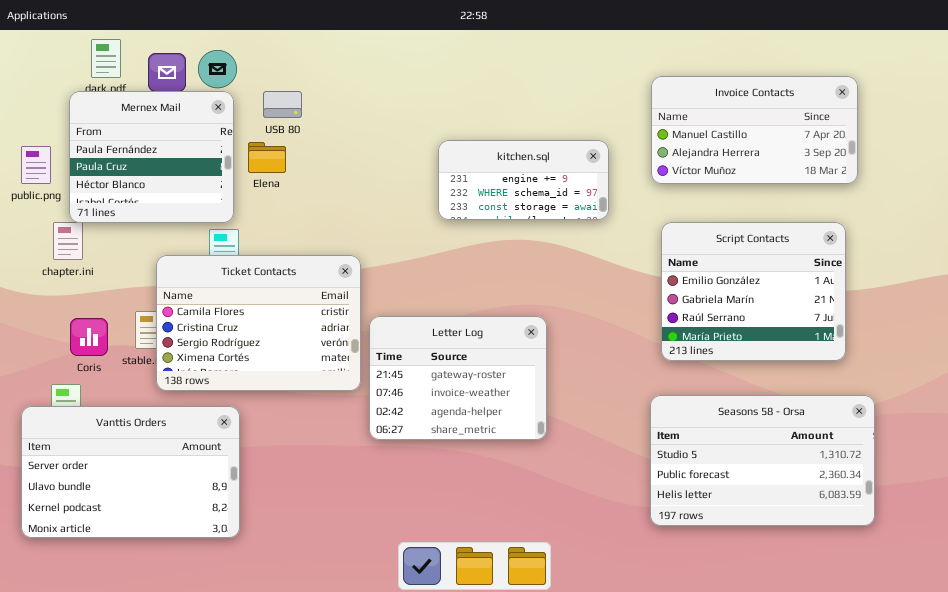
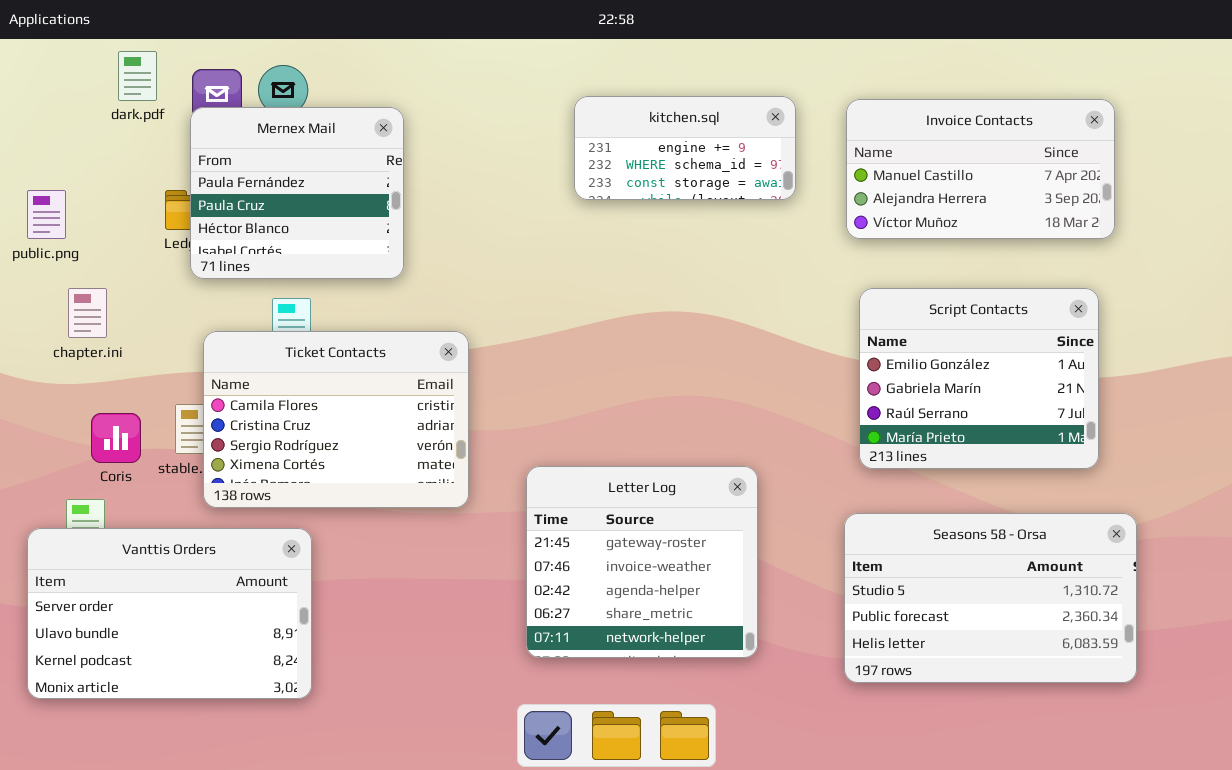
Mernex Mail: [69,91,234,223] -> [190,107,404,279], moved
kitchen.sql: [438,140,609,220] -> [574,96,796,200], moved
Letter Log: [369,316,547,440] -> [526,466,758,658], moved, resized

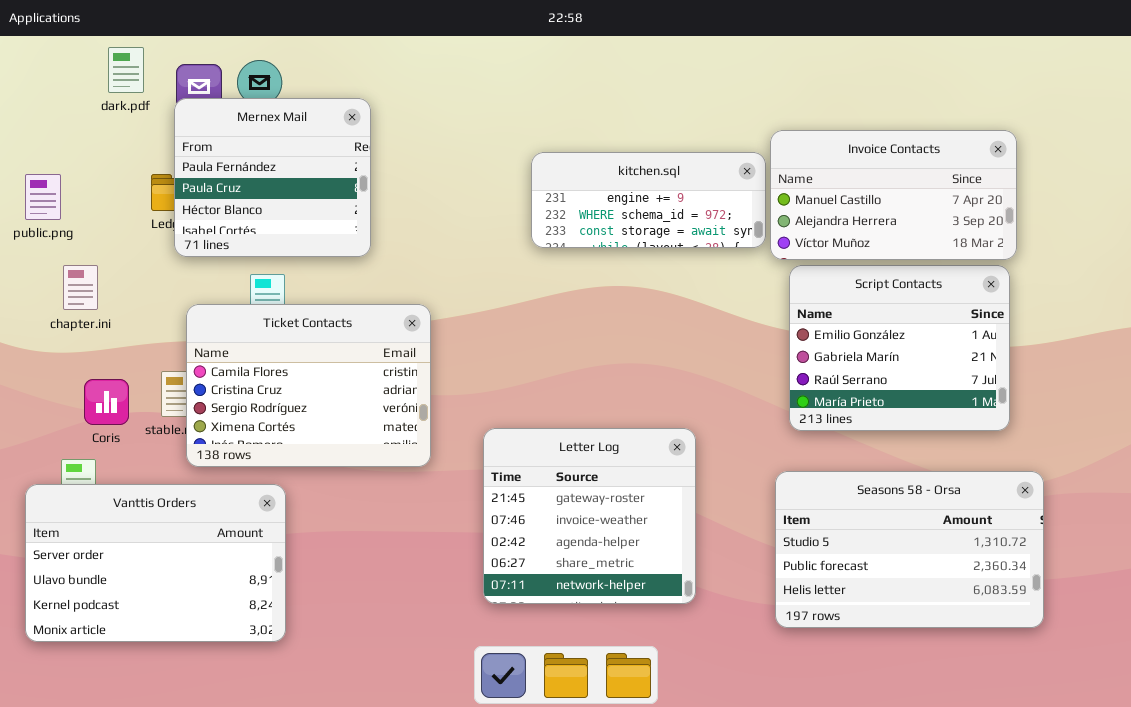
kitchen.sql: [574,96,796,200] -> [531,152,766,248], moved, resized
Invoice Contacts: [846,99,1115,239] -> [770,130,1017,260], moved

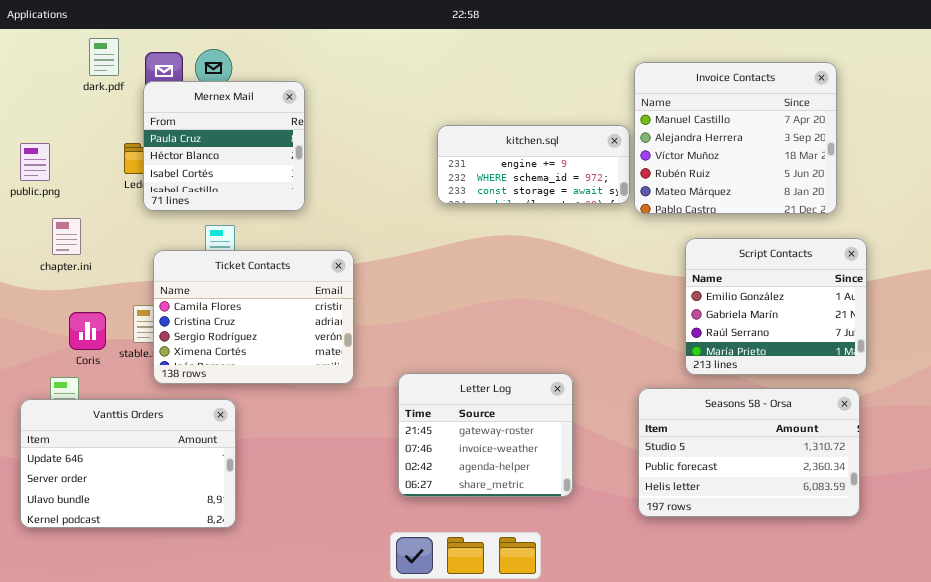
Mernex Mail: [174,98,371,257] -> [143,81,305,211], scrolled down 1 row
Invoice Contacts: [770,130,1017,260] -> [634,62,837,214], resized
Script Contacts: [789,265,1010,431] -> [685,238,867,375], moved
Letter Log: [483,428,696,604] -> [398,373,573,497], resized
Vanttis Orders: [25,484,286,642] -> [20,399,236,528], scrolled up 1 row

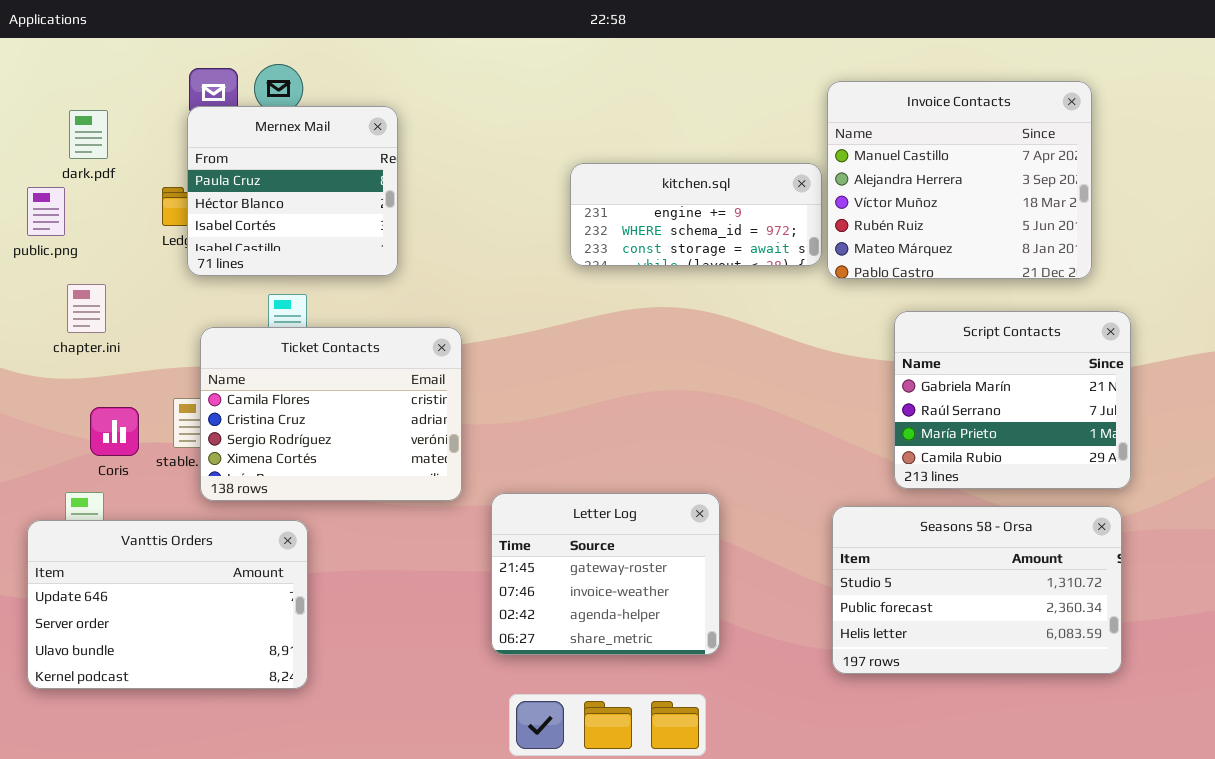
dark.pdf: [89,38,119,76] -> [69,110,108,159], moved
Script Contacts: [685,238,867,375] -> [894,311,1131,489], scrolled down 1 row
Letter Log: [398,373,573,497] -> [491,493,720,655], moved

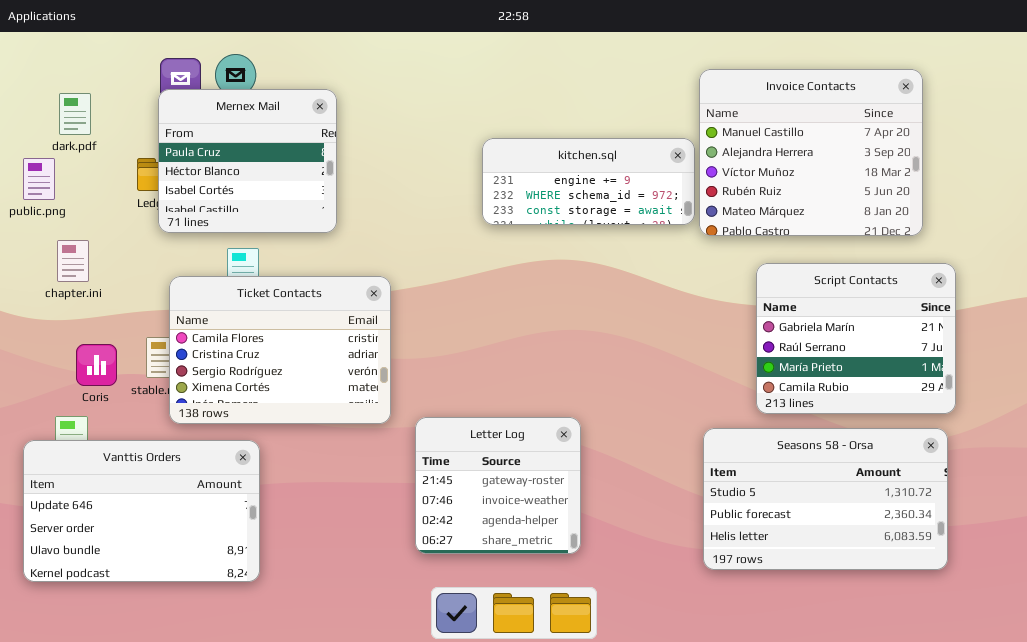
Letter Log: [491,493,720,655] -> [415,417,581,554], resized

